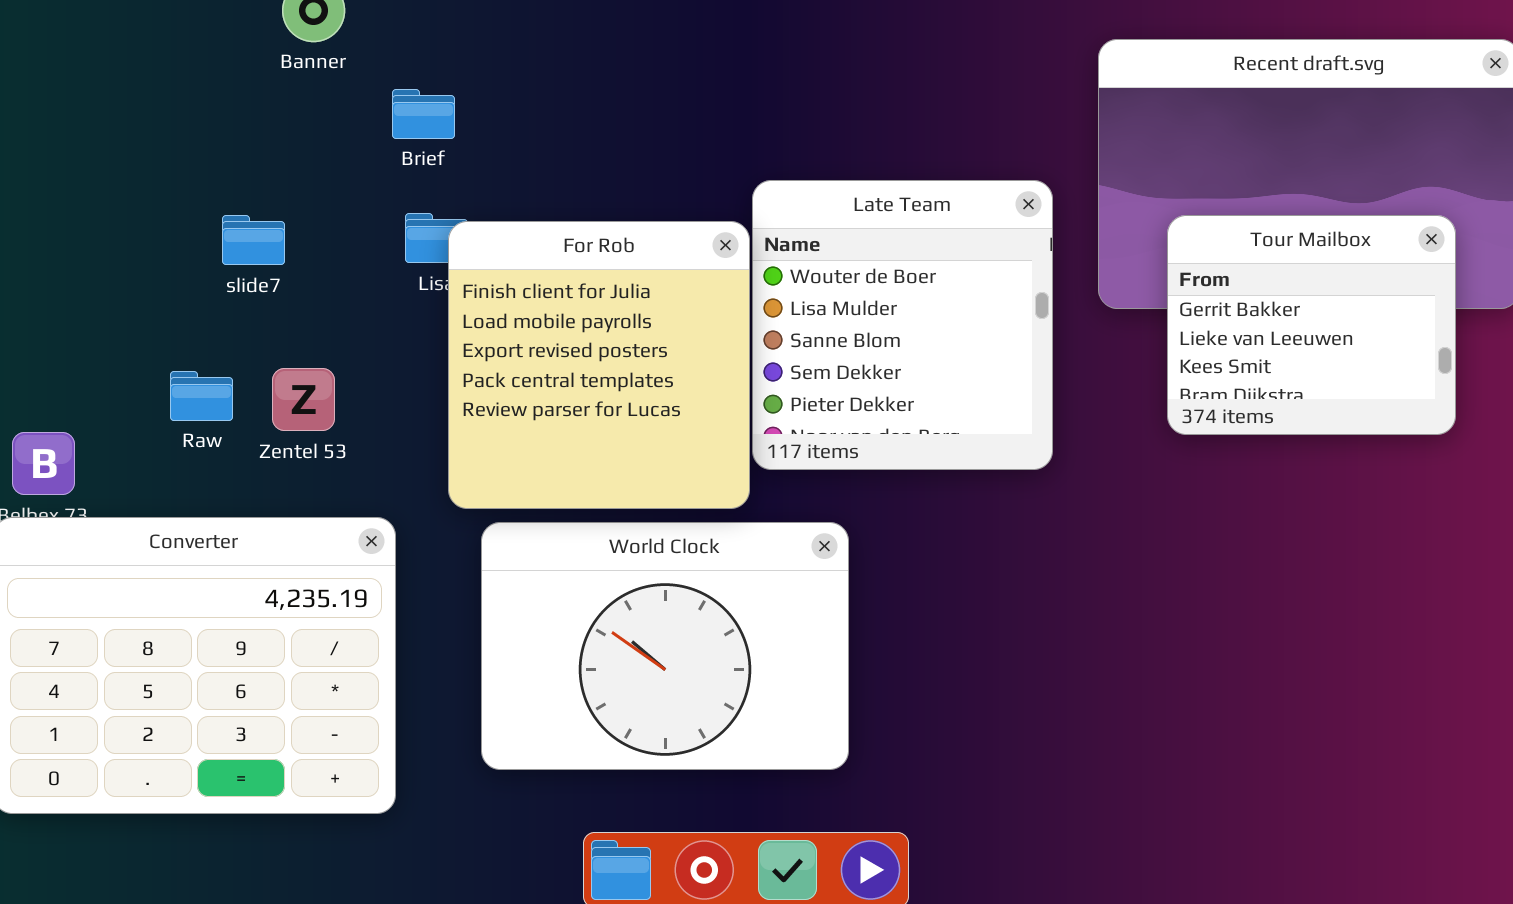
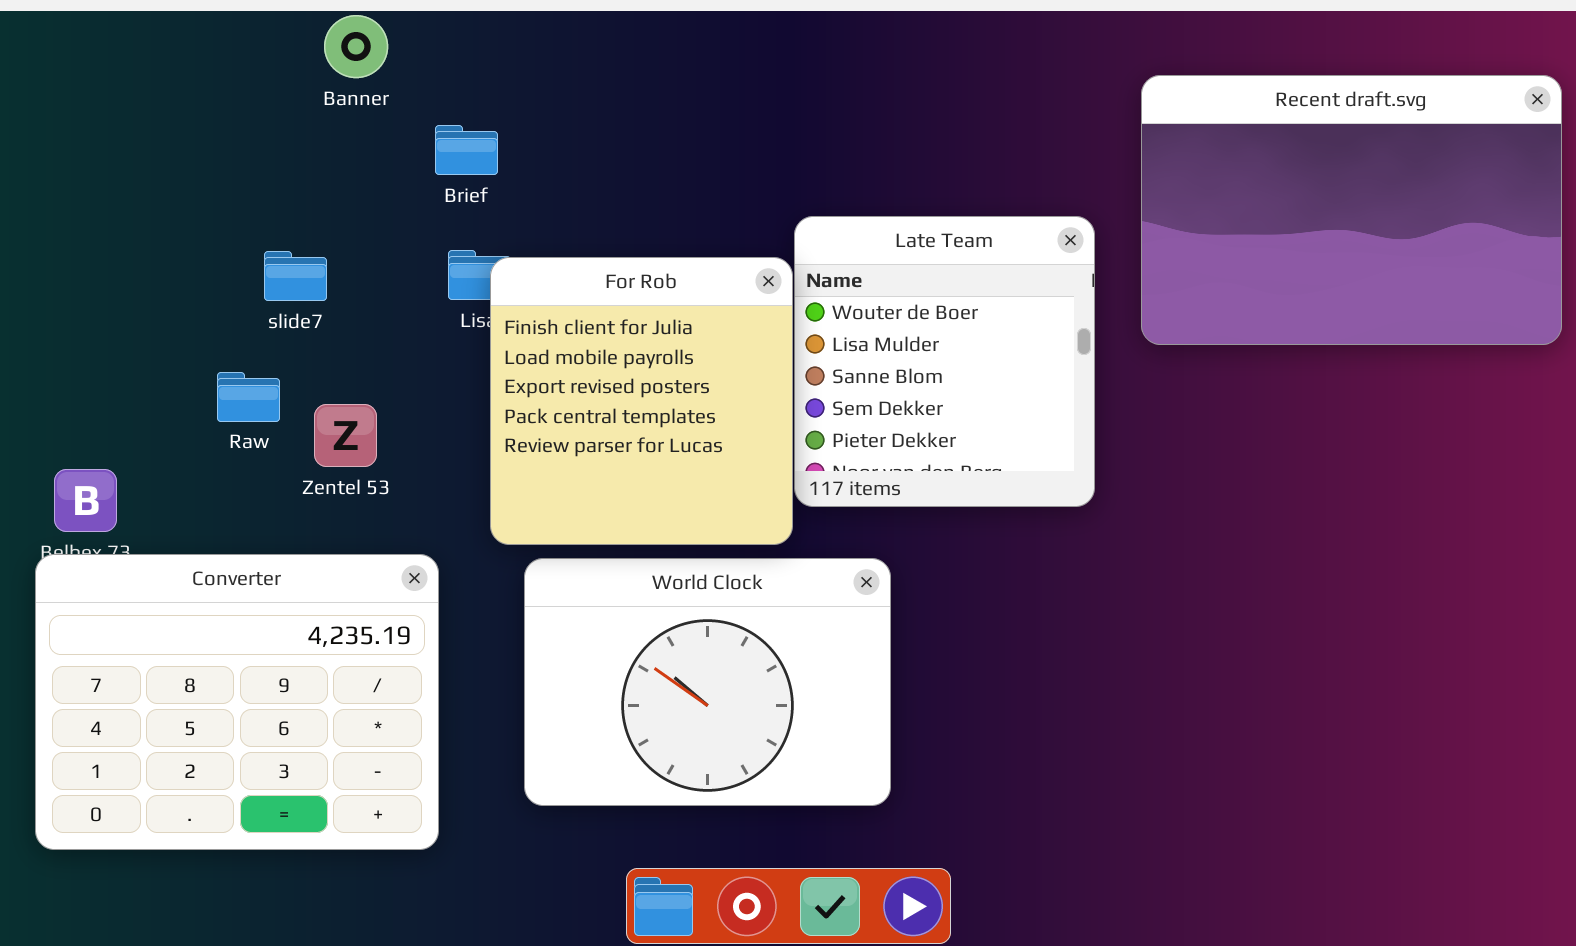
Tour Mailbox: [1167,215,1456,435] -> none, closed
Raw: [170,371,233,421] -> [217,372,280,422], moved

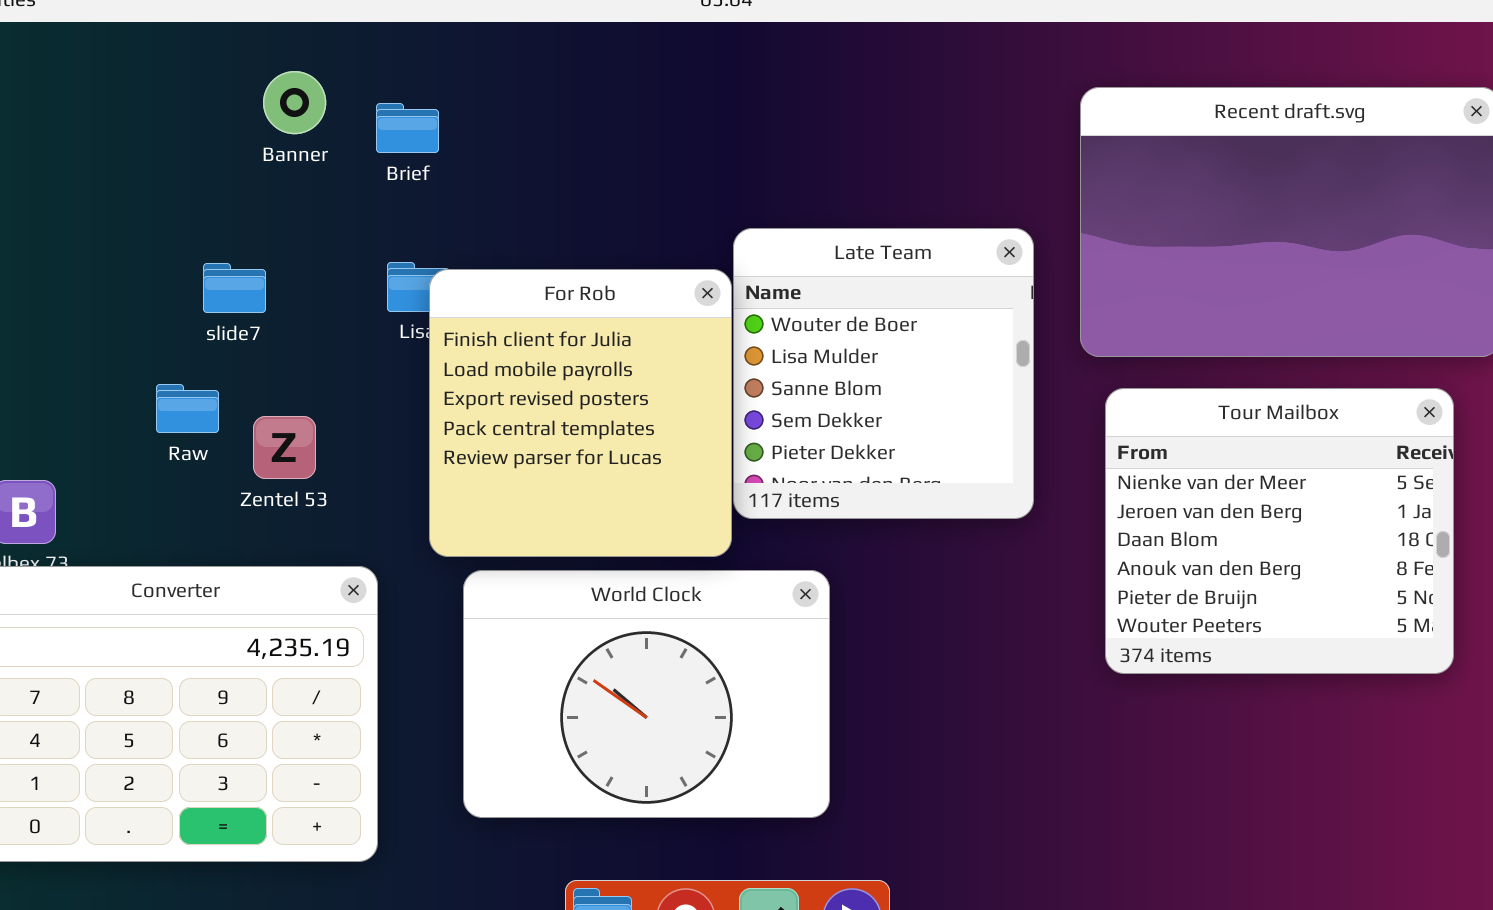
Banner: [324,15,388,78] -> [263,71,326,134], moved
Brief: [435,125,498,175] -> [376,103,439,153], moved
Tour Mailbox: none -> [1105,388,1454,674], opened

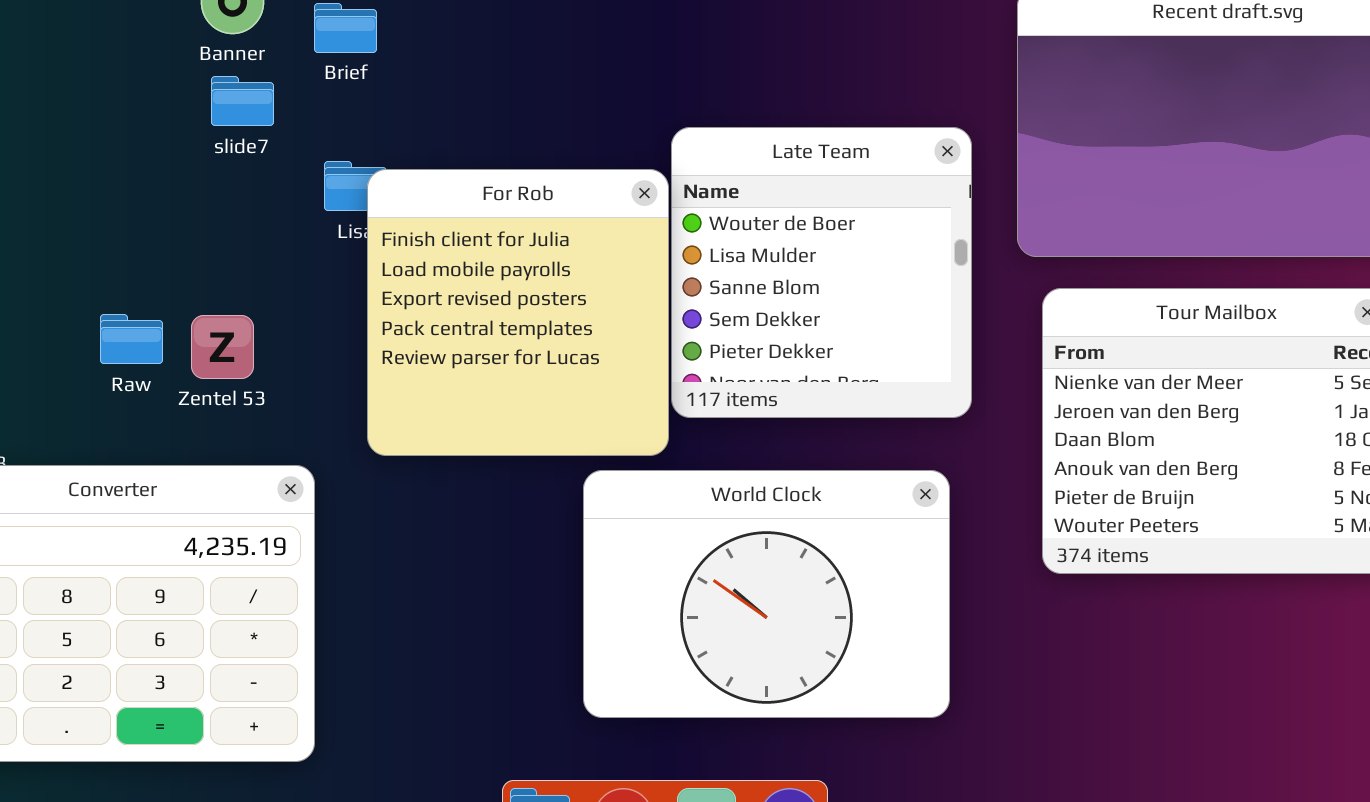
slide7: [203,263,266,313] -> [211,76,274,126], moved
Raw: [156,384,219,433] -> [100,314,163,364], moved
World Clock: [463,570,830,818] -> [583,470,950,718], moved

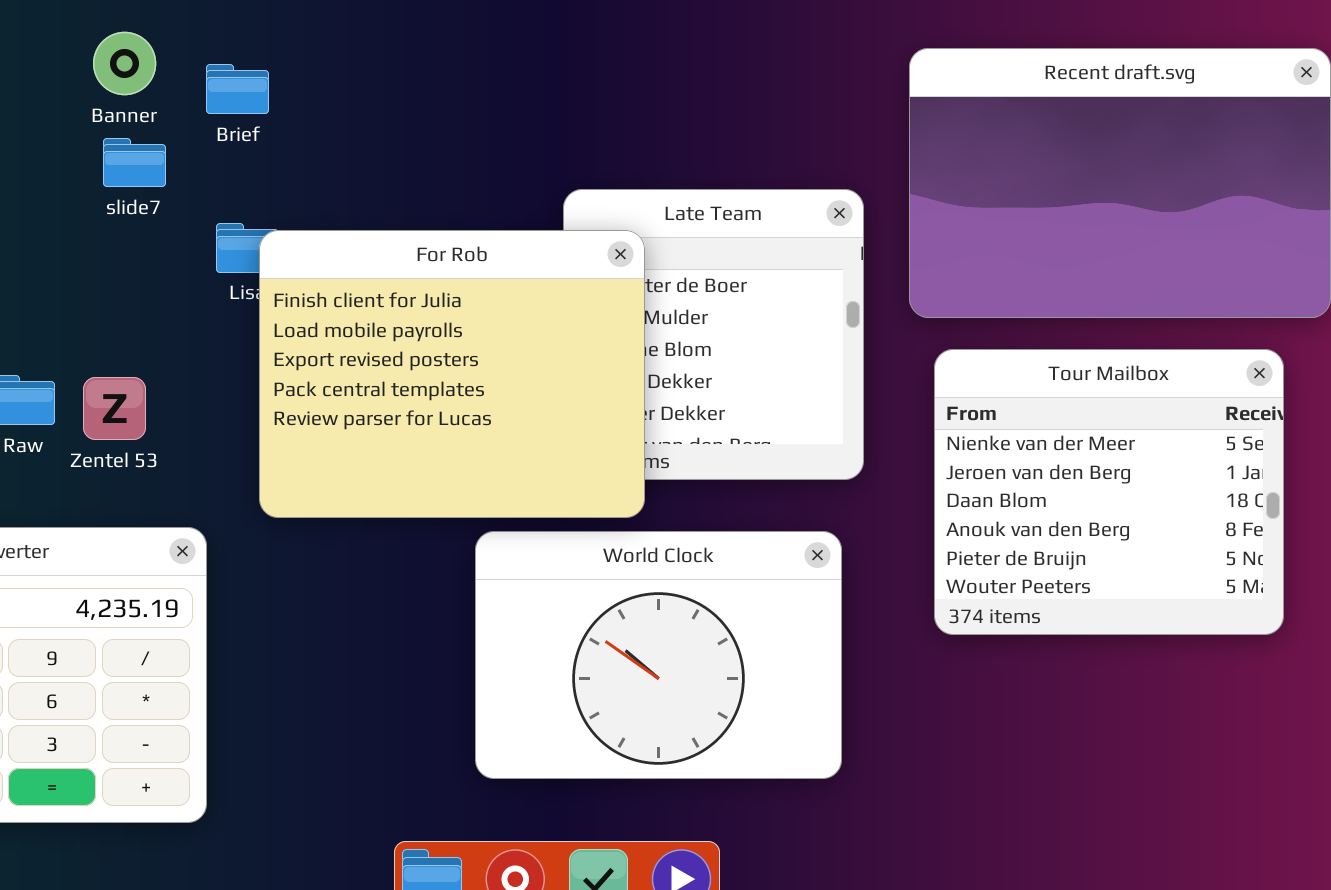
For Rob: [367,169,669,456] -> [259,230,645,518], resized

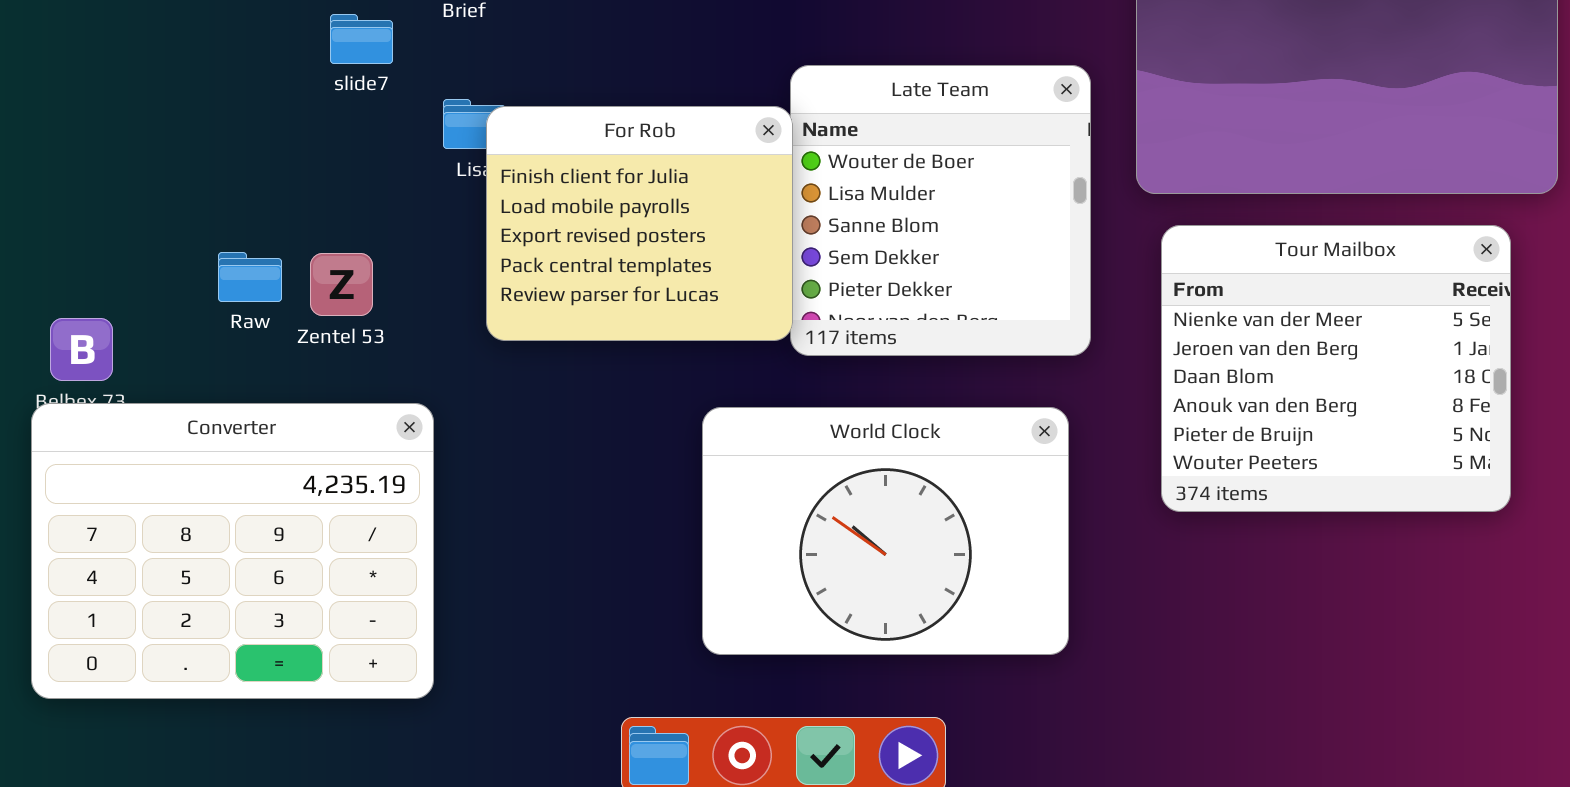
For Rob: [259,230,645,518] -> [486,106,793,341], resized

